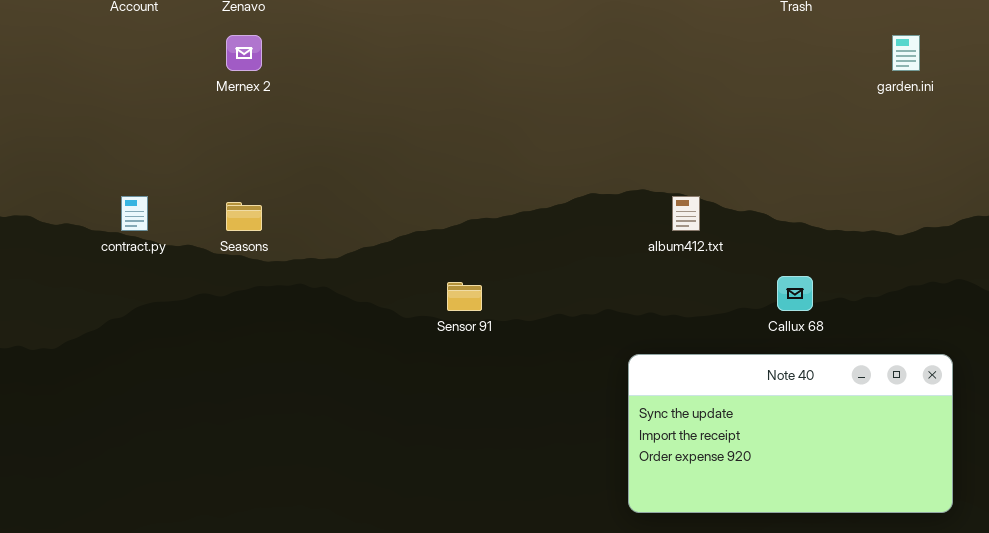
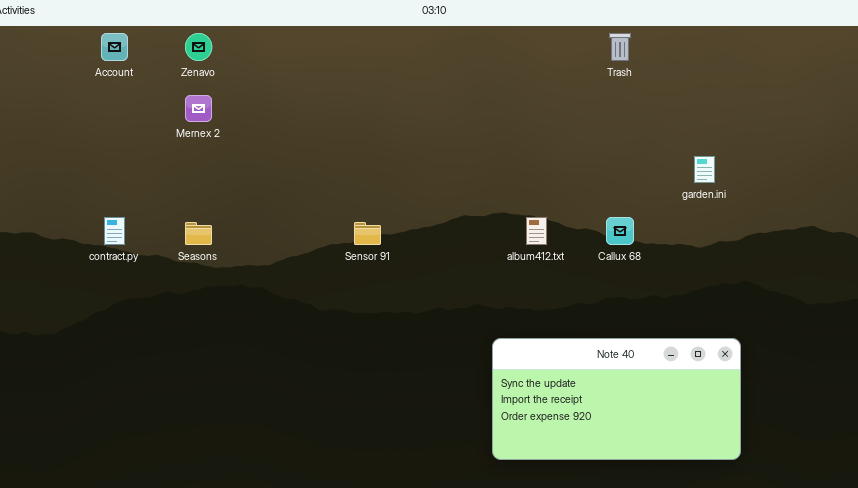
garden.ini: [892,35,920,71] -> [694,156,715,183], moved
Callux 68: [777,276,813,311] -> [606,217,634,245], moved
Sensor 91: [447,282,482,311] -> [354,222,381,245], moved

